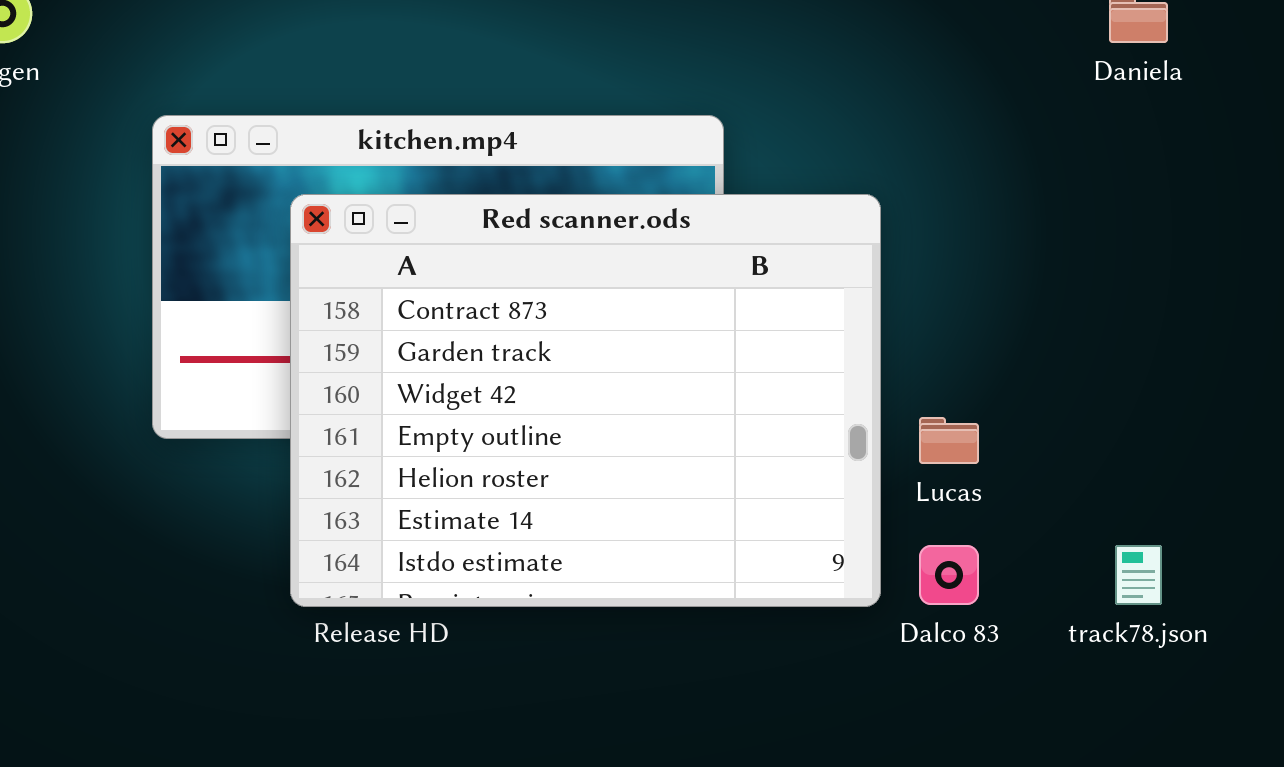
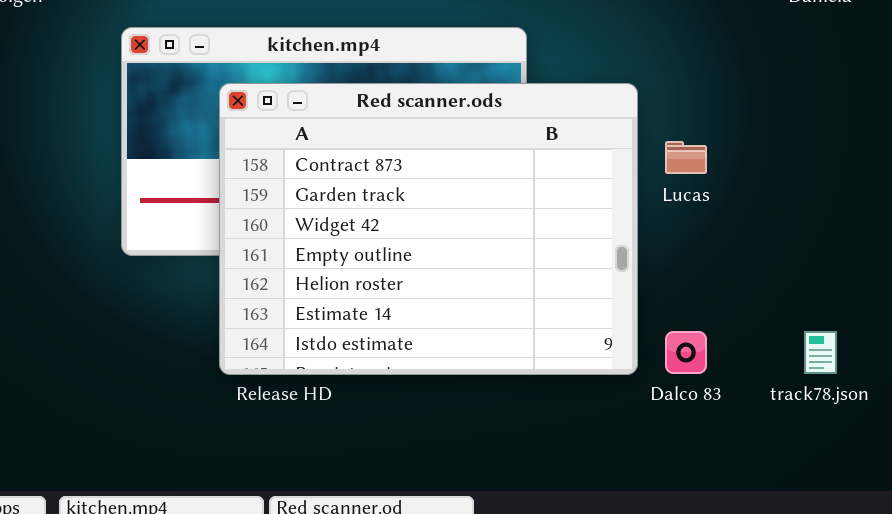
Lucas: [919,417,979,464] -> [665,141,707,174], moved

